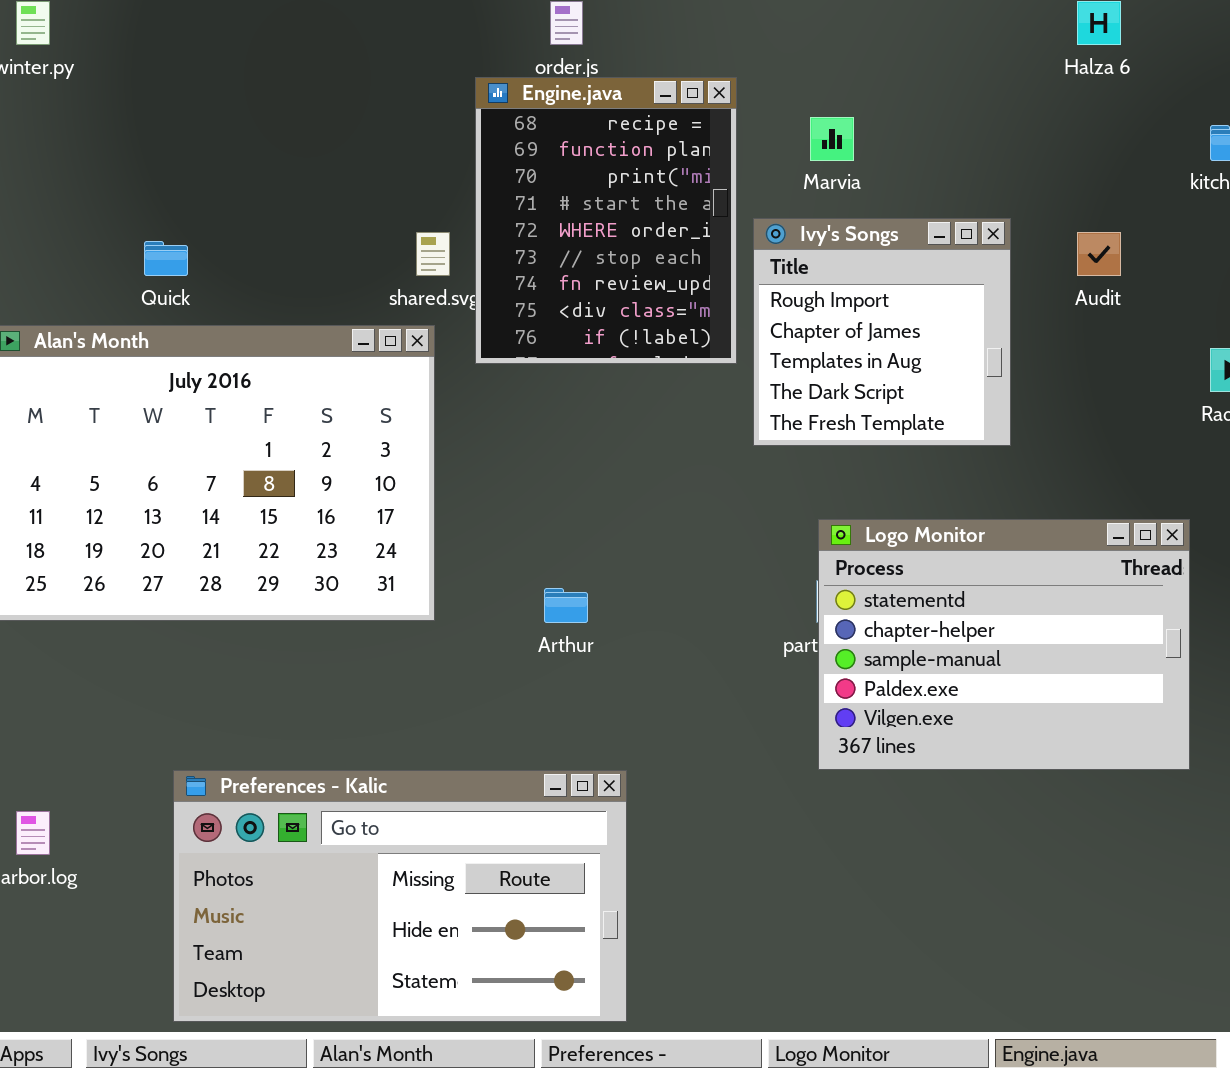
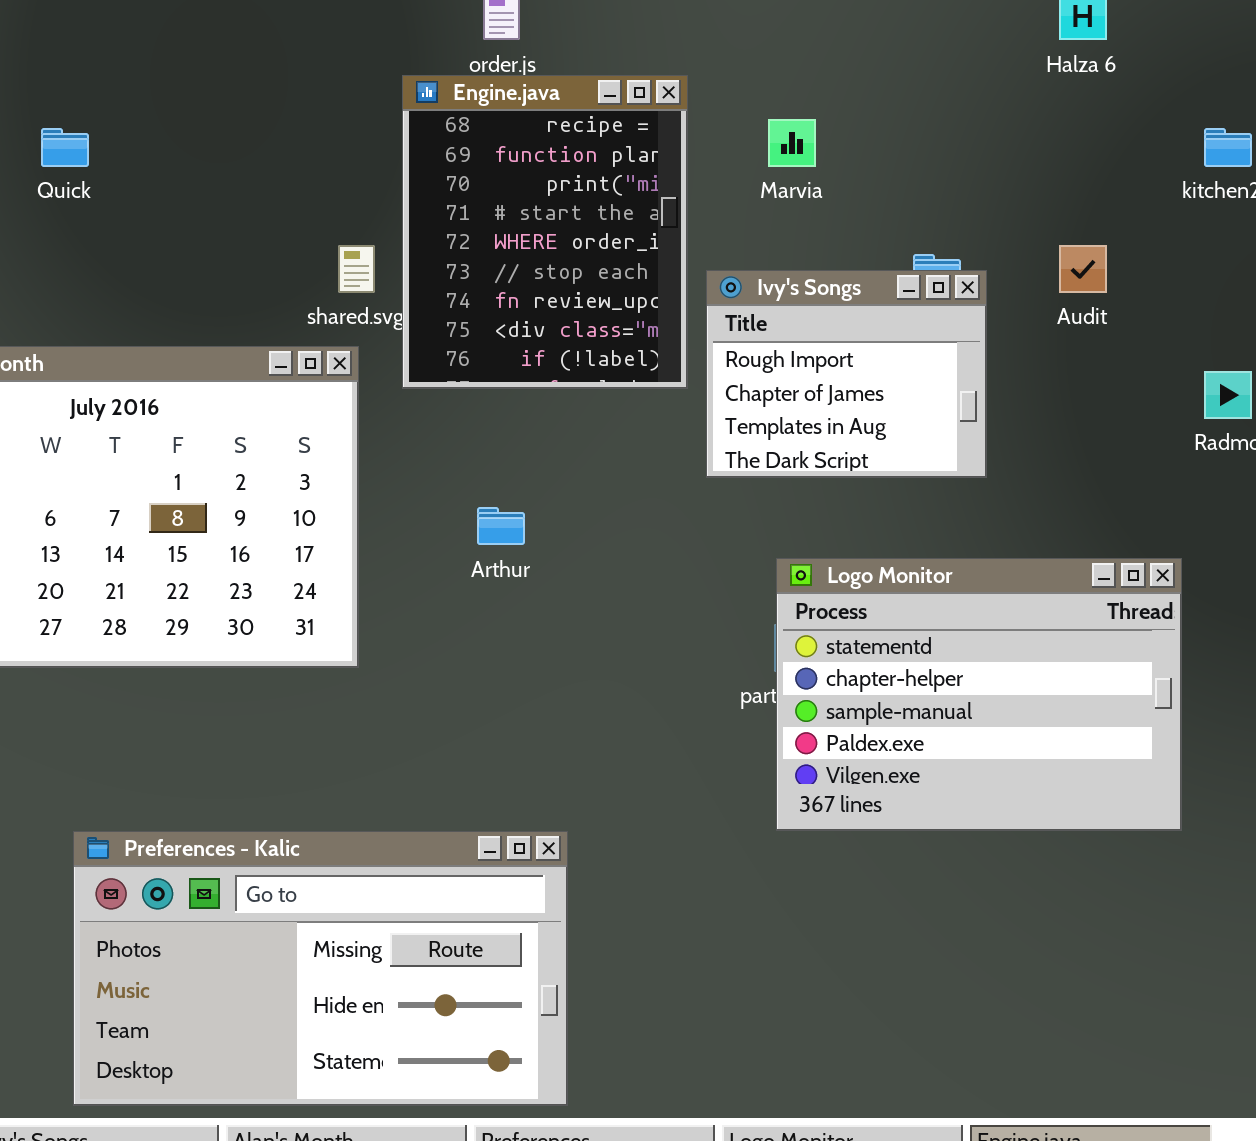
Ivy's Songs: [753,218,1011,446] -> [706,270,987,478], resized
Quick: [144,241,188,276] -> [41,128,89,167], moved
Arthur: [544,588,588,623] -> [477,507,525,545], moved

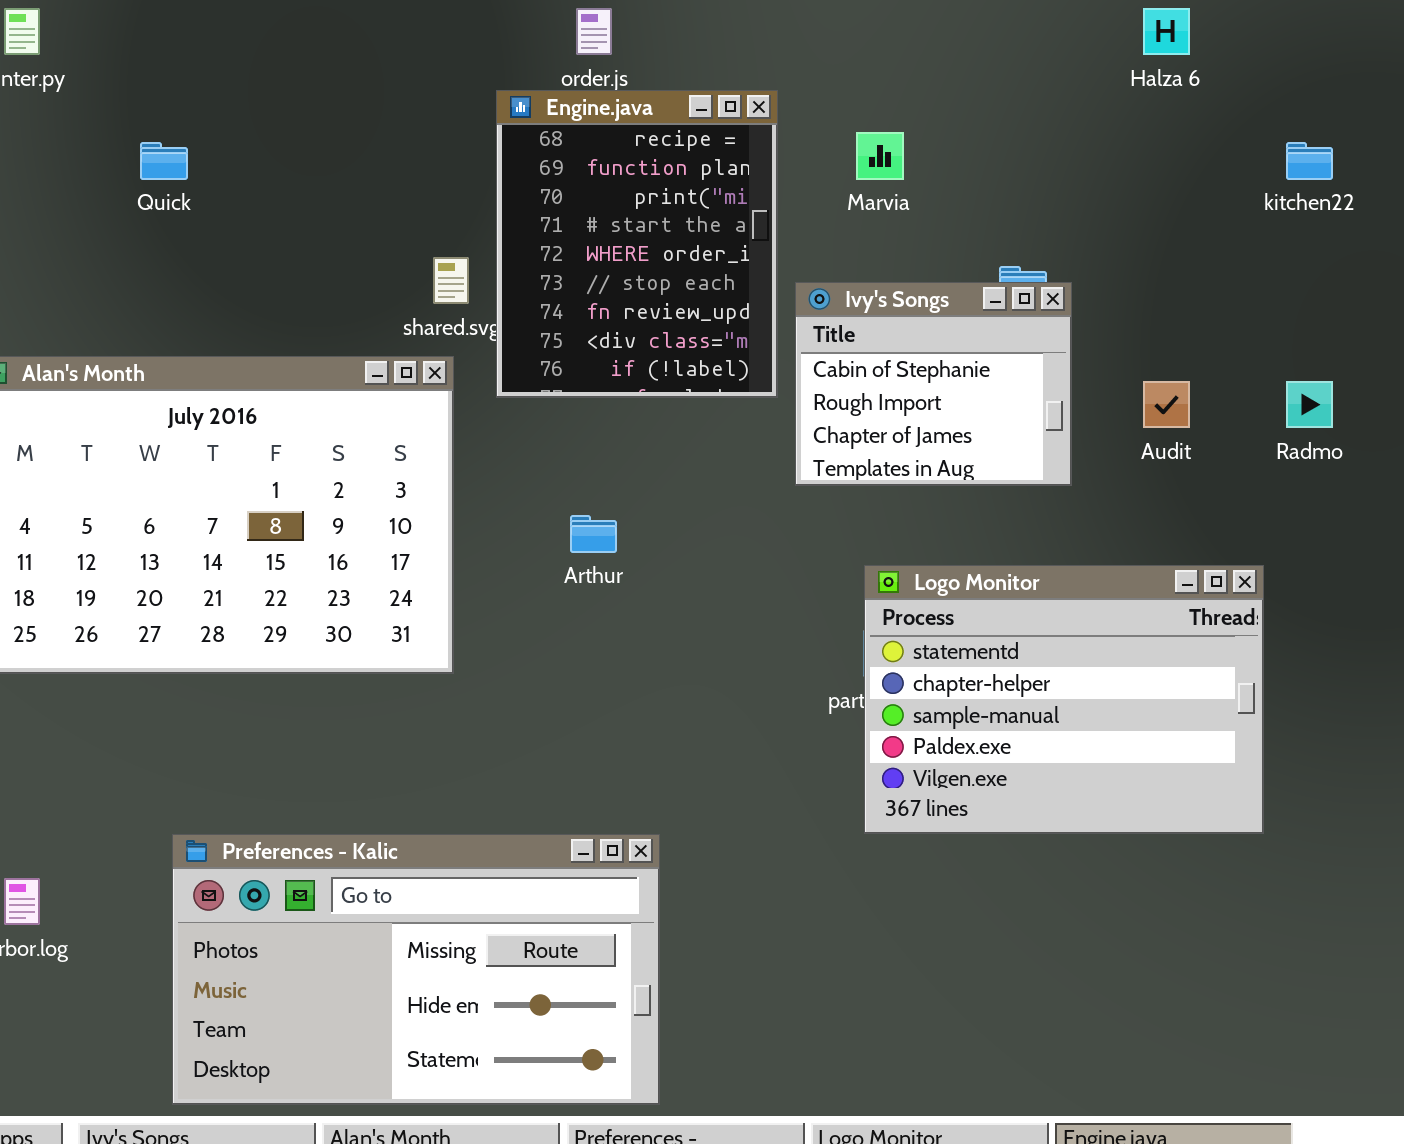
Audit: [1059,245,1107,293] -> [1143,381,1190,428], moved
Ivy's Songs: [706,270,987,478] -> [795,282,1072,486], scrolled up 1 row

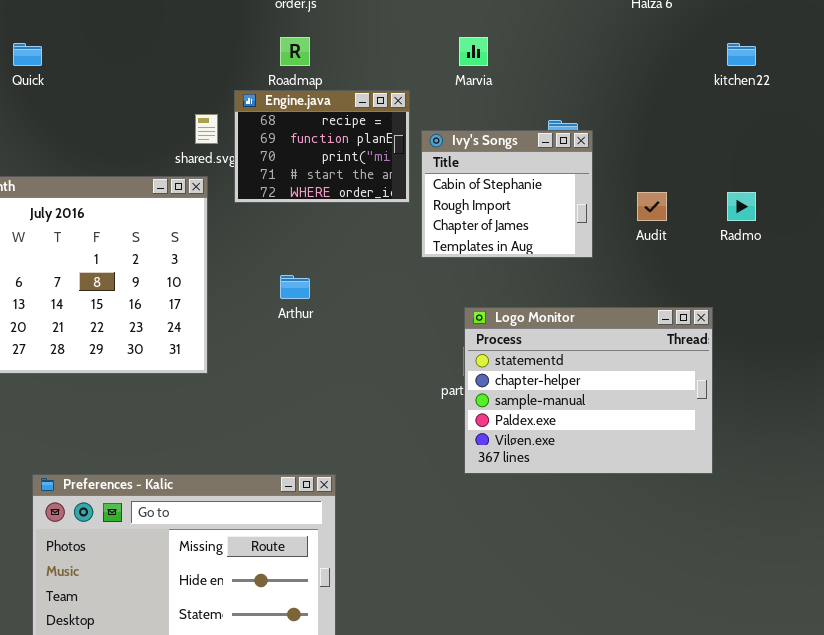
Engine.java: [496,90,778,398] -> [234,90,410,203], resized

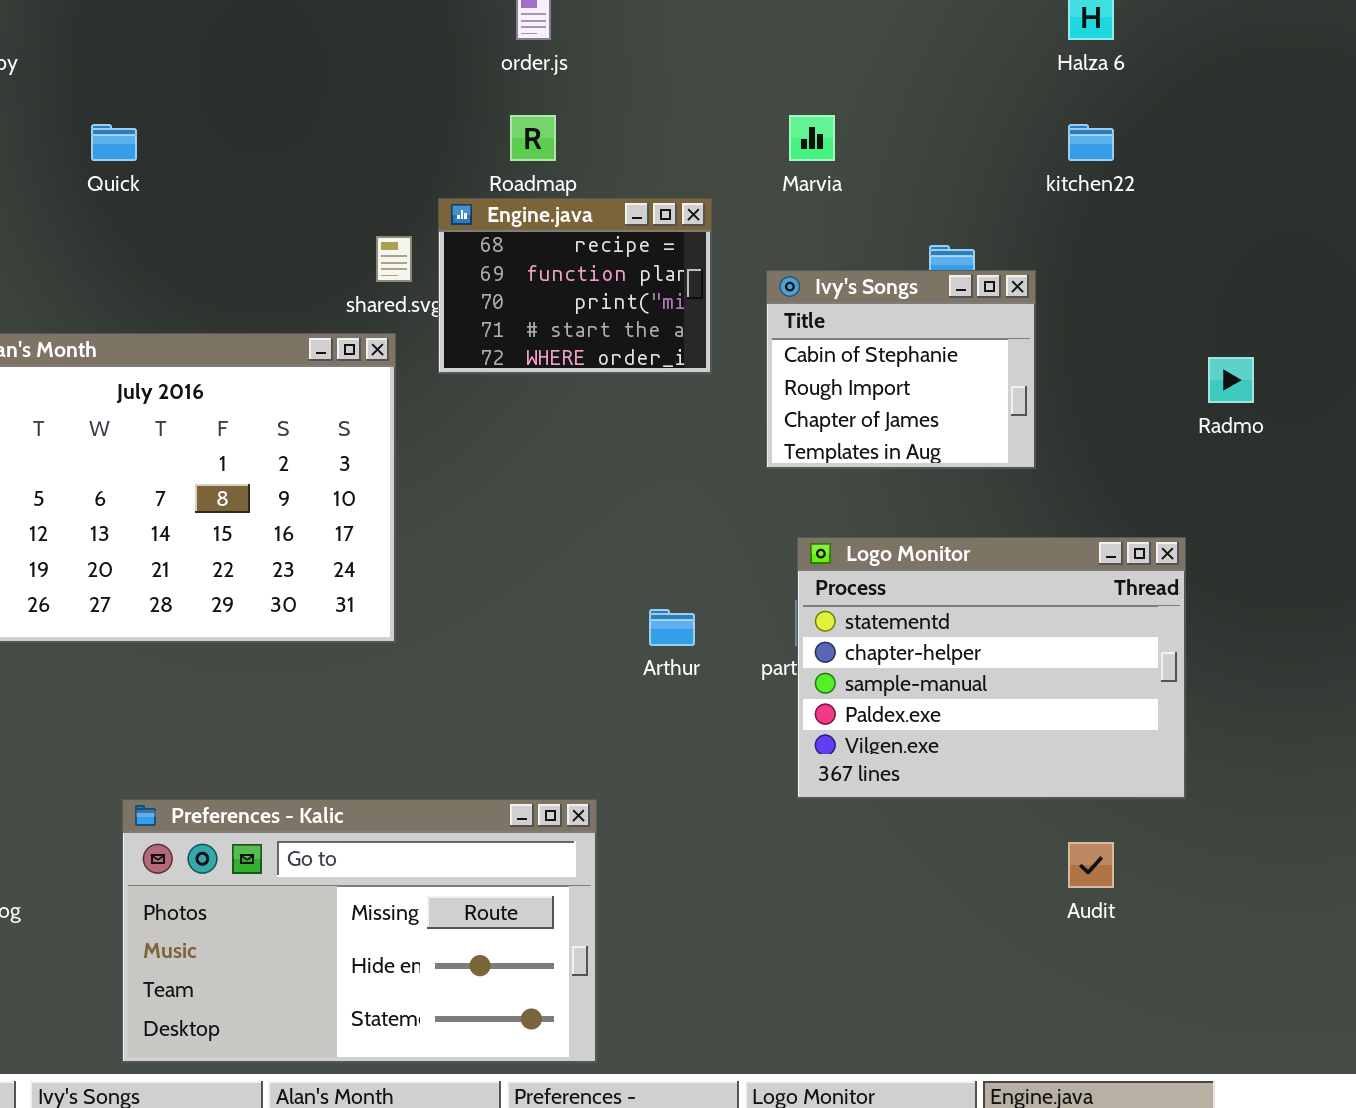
kitchen22: [727,43,756,66] -> [1068,124,1114,161], moved
Ivy's Songs: [421,130,593,258] -> [766,270,1036,469], moved
Audit: [637,192,667,221] -> [1068,842,1114,888], moved
Arthur: [280,275,310,299] -> [649,609,695,646], moved

